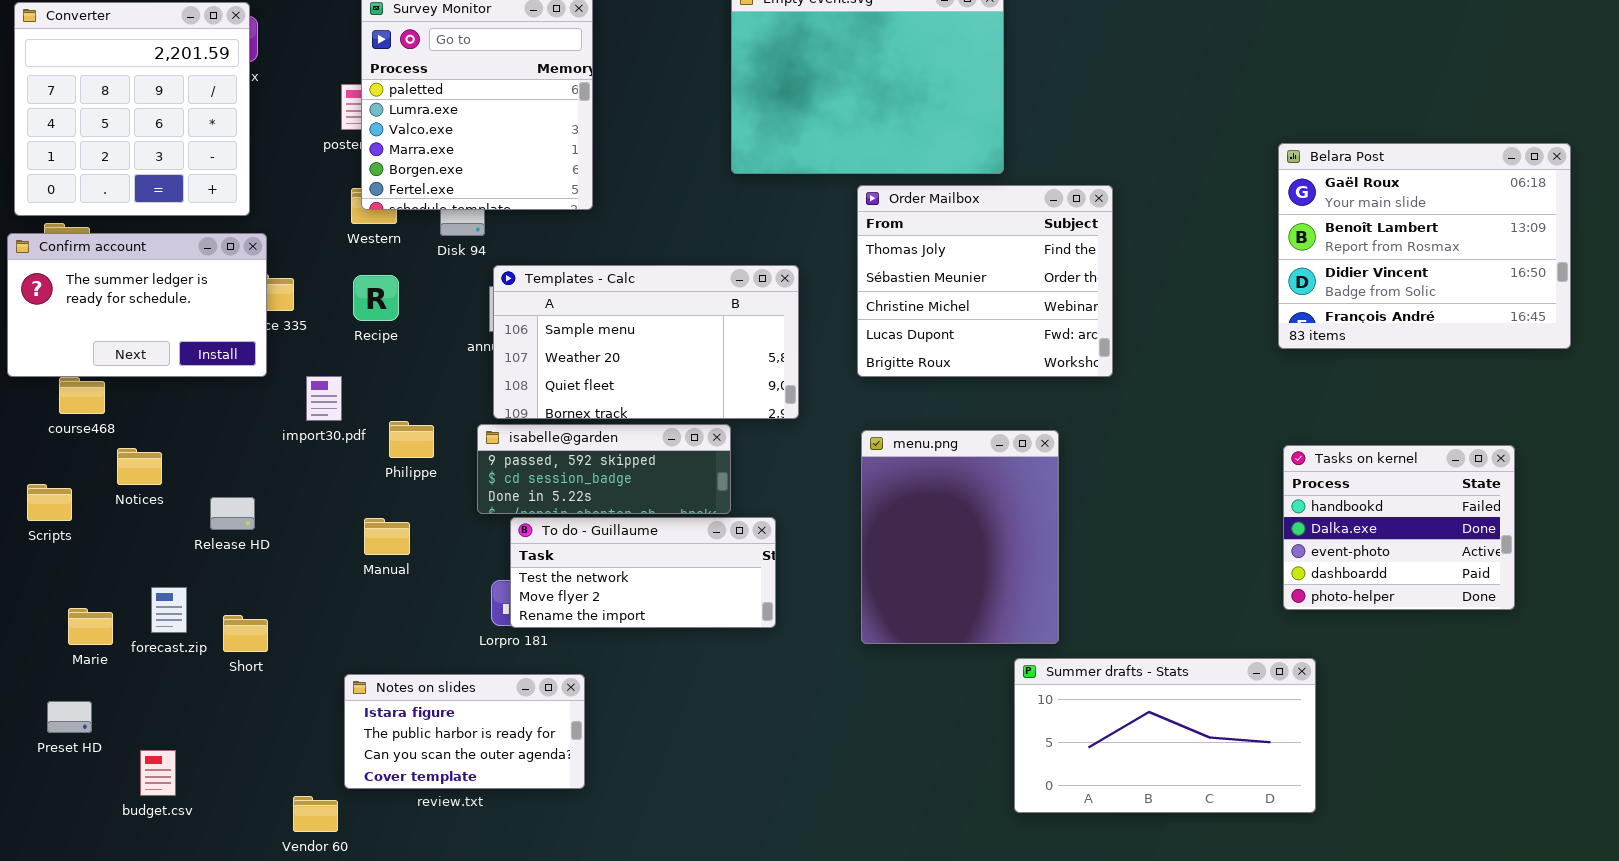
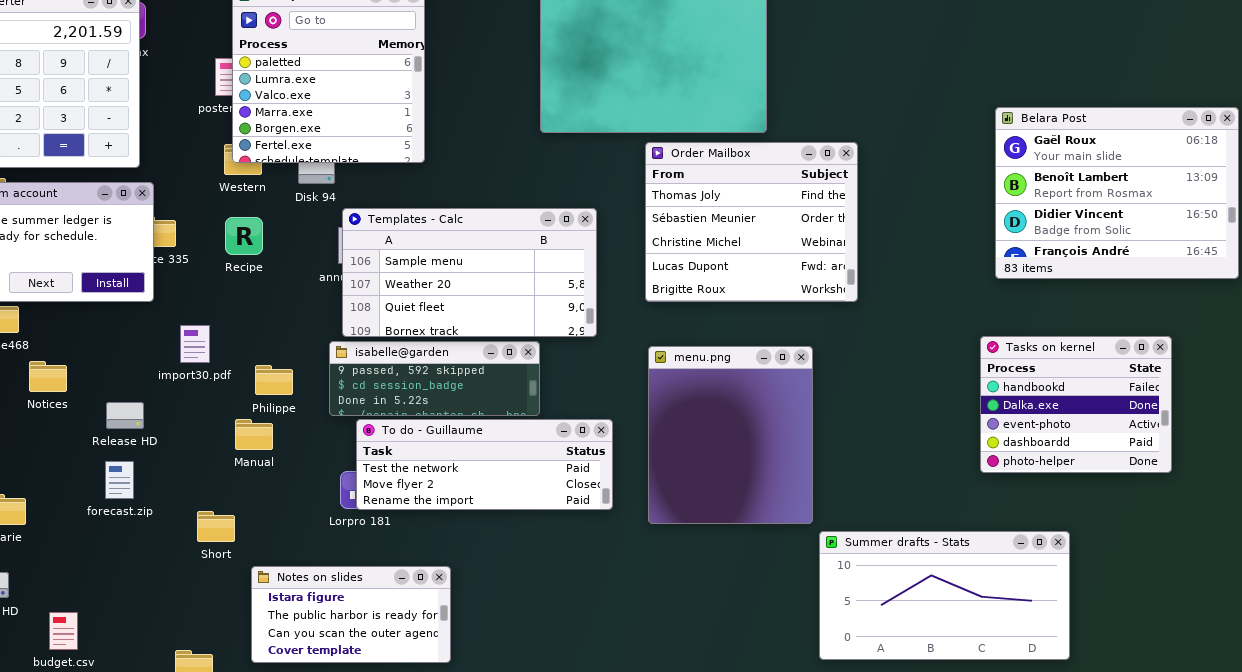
import30.pdf: [306,376,342,421] -> [180,325,210,363], moved
Philippe: [389,421,434,458] -> [255,365,293,395], moved
Tasks on kernel: [1283,445,1515,610] -> [980,336,1172,473], moved
To do - Guillaume: [510,517,776,628] -> [356,419,613,510], resized
forecast.zip: [151,587,187,633] -> [105,461,134,499], moved
Short: [223,615,268,652] -> [197,511,235,542], moved
Summer drafts - Stats: [1014,658,1316,813] -> [819,531,1070,660], moved
Notes on slides: [344,674,585,789] -> [251,566,451,663], moved

